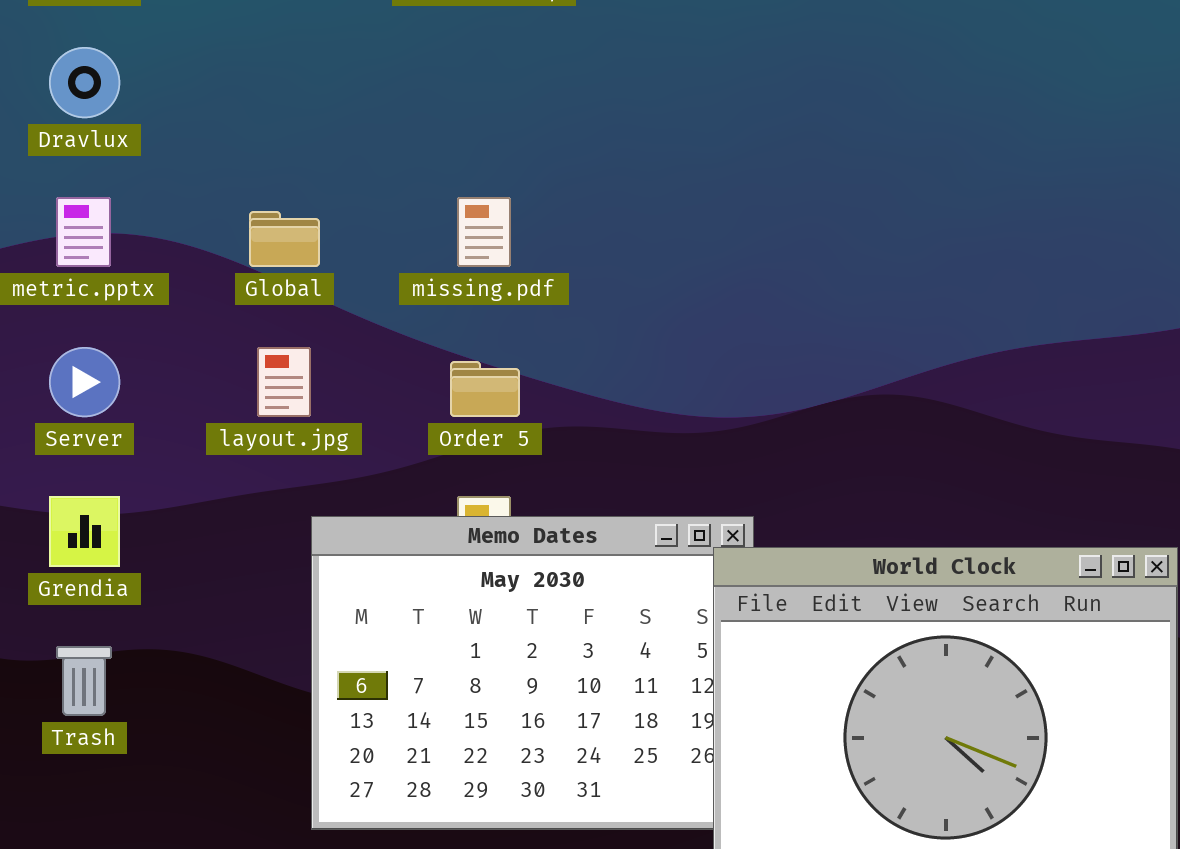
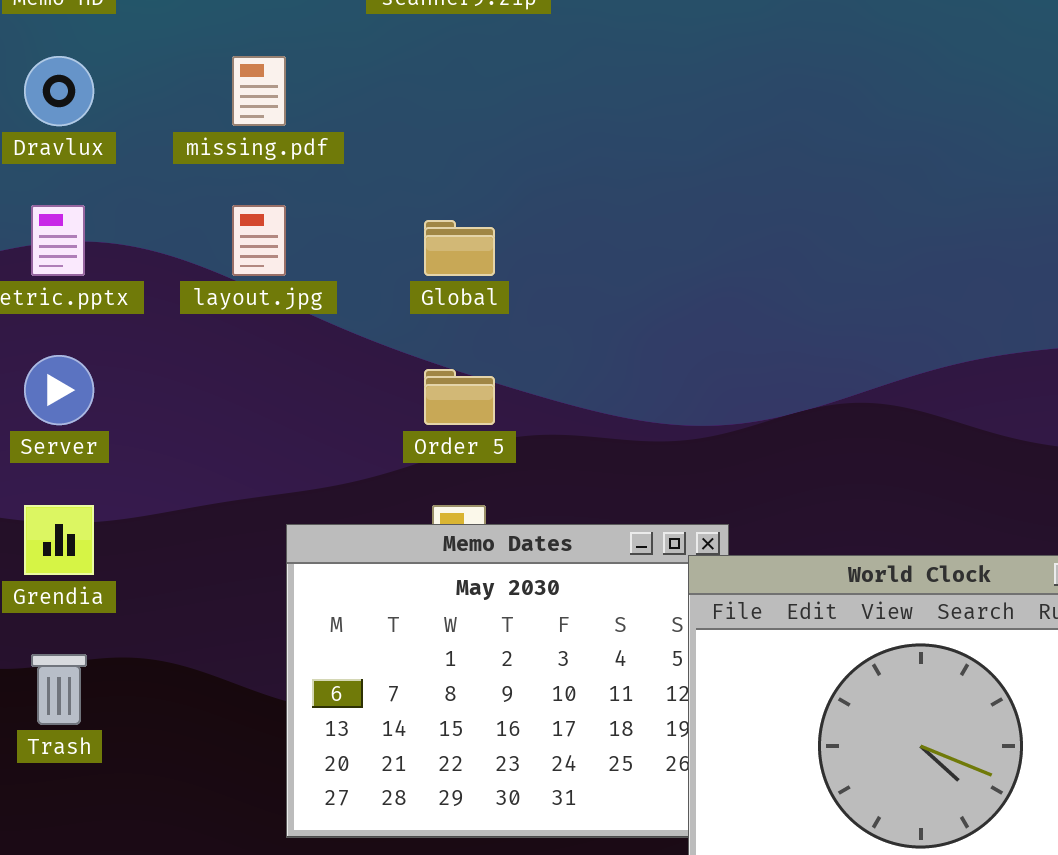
missing.pdf: [457,197,511,267] -> [232,56,286,126], moved
Global: [249,211,320,267] -> [424,220,495,276], moved
layout.jpg: [257,347,311,417] -> [232,205,286,276], moved

